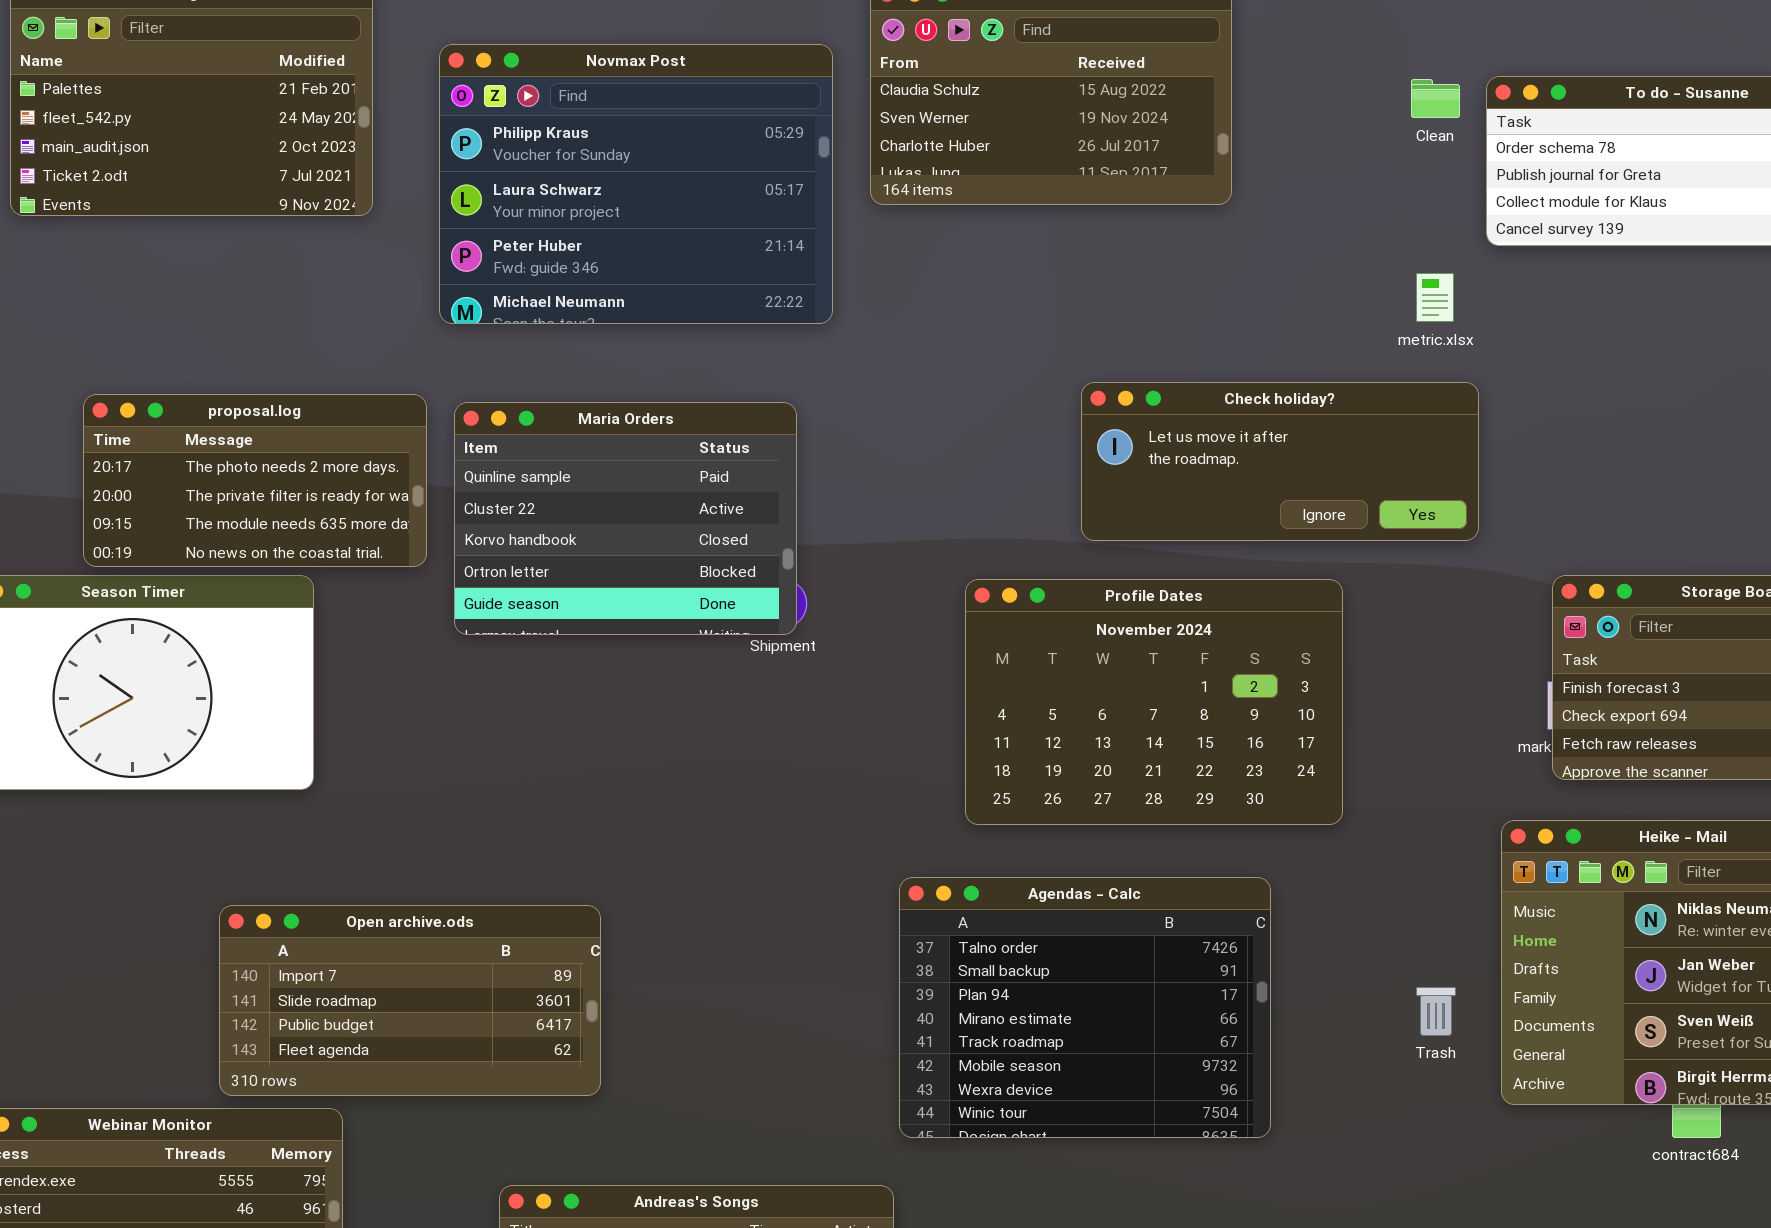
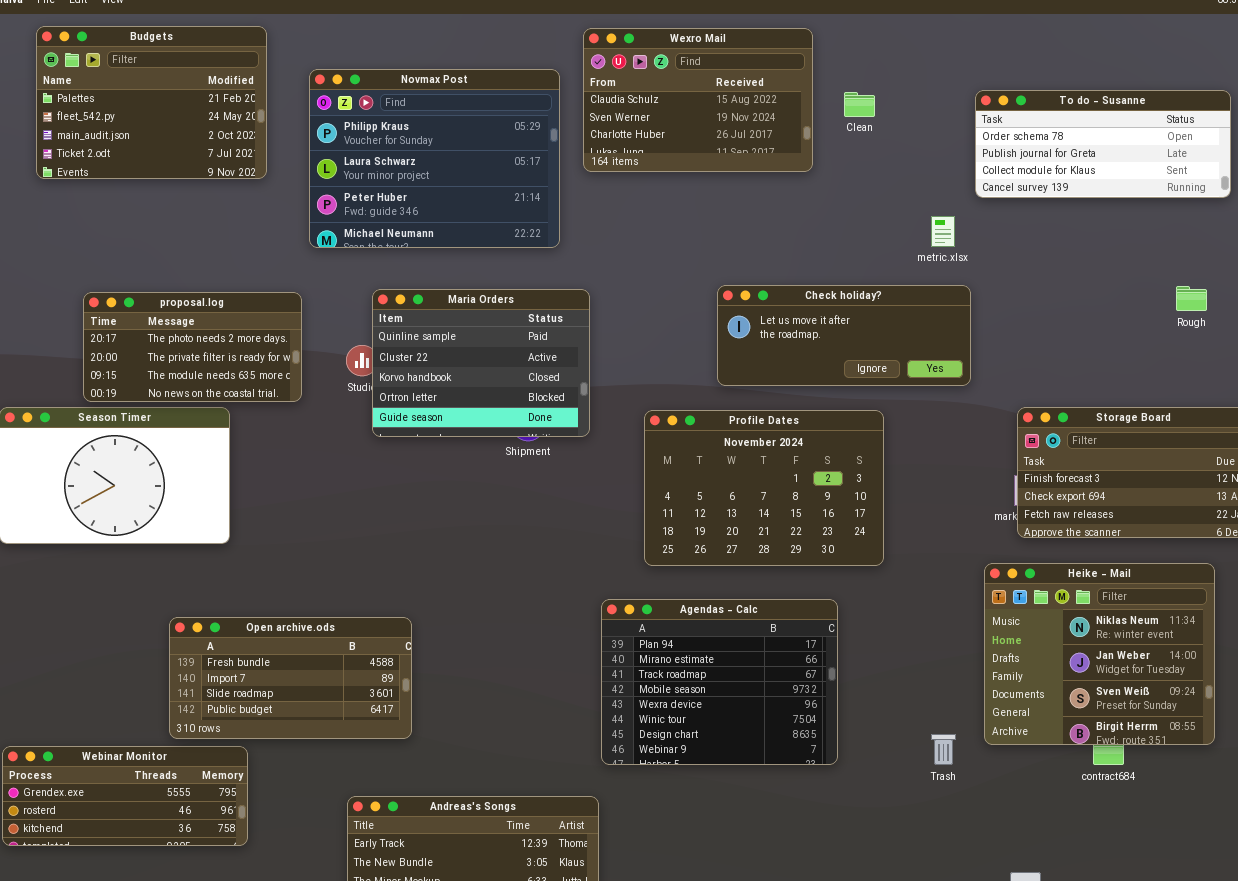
Clean: [1411,79,1460,118] -> [844,92,875,117], moved
Maria Orders: [454,402,797,635] -> [372,289,590,437], moved
Agendas - Calc: [899,877,1271,1138] -> [601,599,838,765], scrolled down 2 rows
Open archive.ods: [219,905,601,1096] -> [169,617,412,739], scrolled up 1 row
Trash: [1416,987,1456,1036] -> [931,734,956,765], moved

